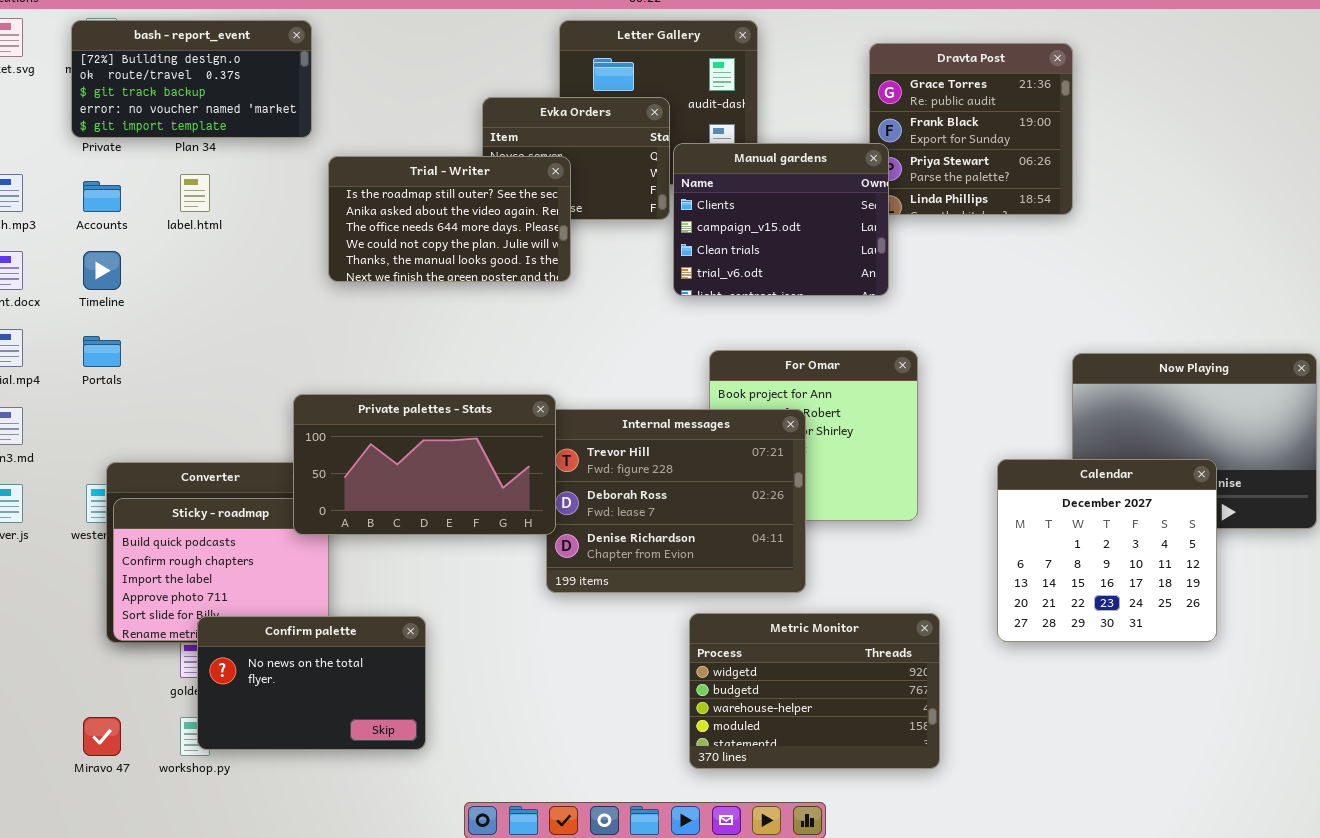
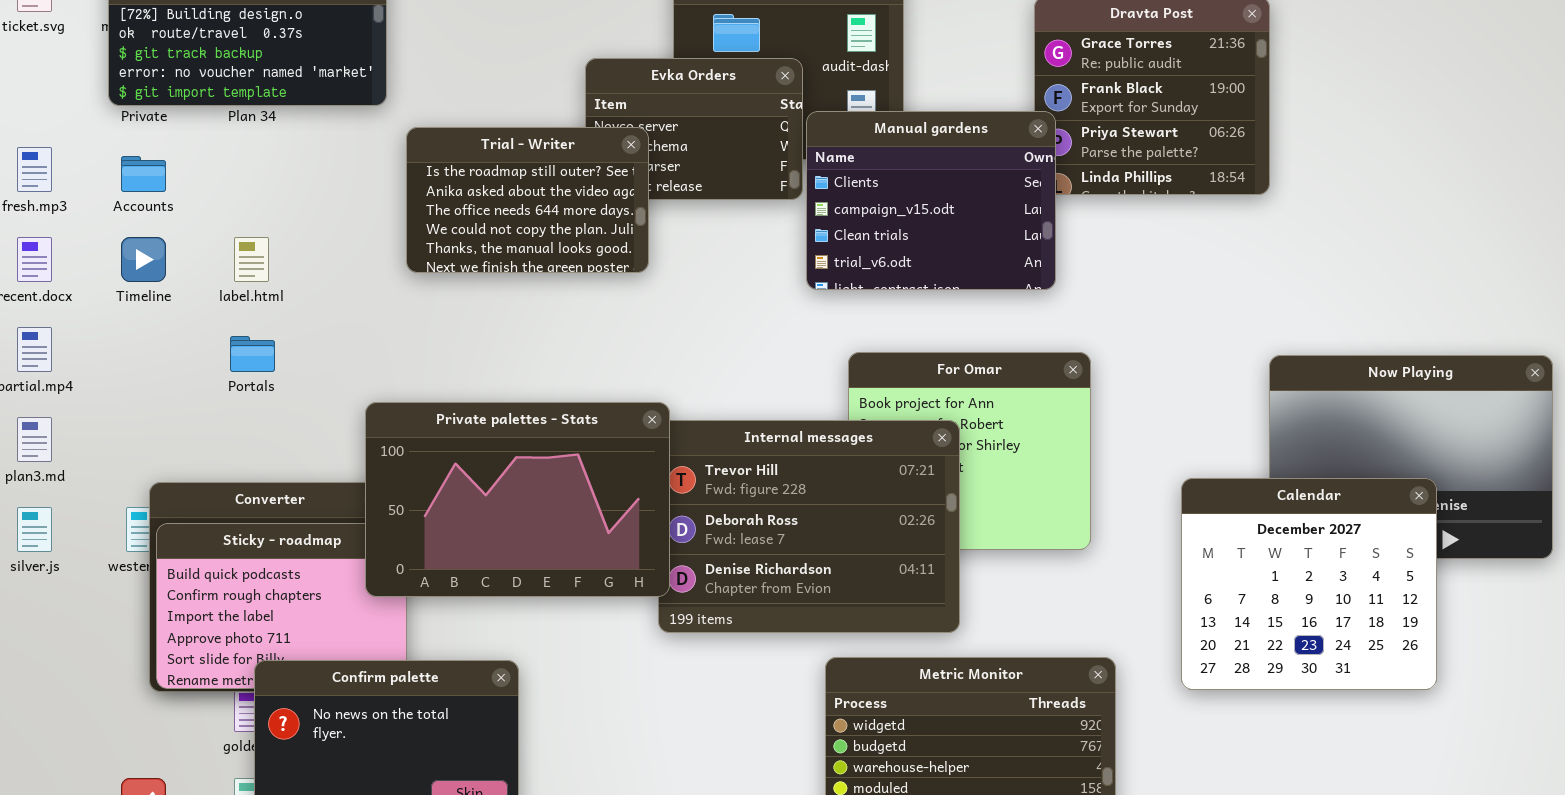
Trial - Writer: [328,156,571,282] -> [406,127,649,273], resized
label.html: [180,174,210,212] -> [234,237,269,282], moved
Portals: [83,336,121,367] -> [230,336,275,372], moved
Private palettes - Stats: [293,394,556,535] -> [365,402,670,597], resized

